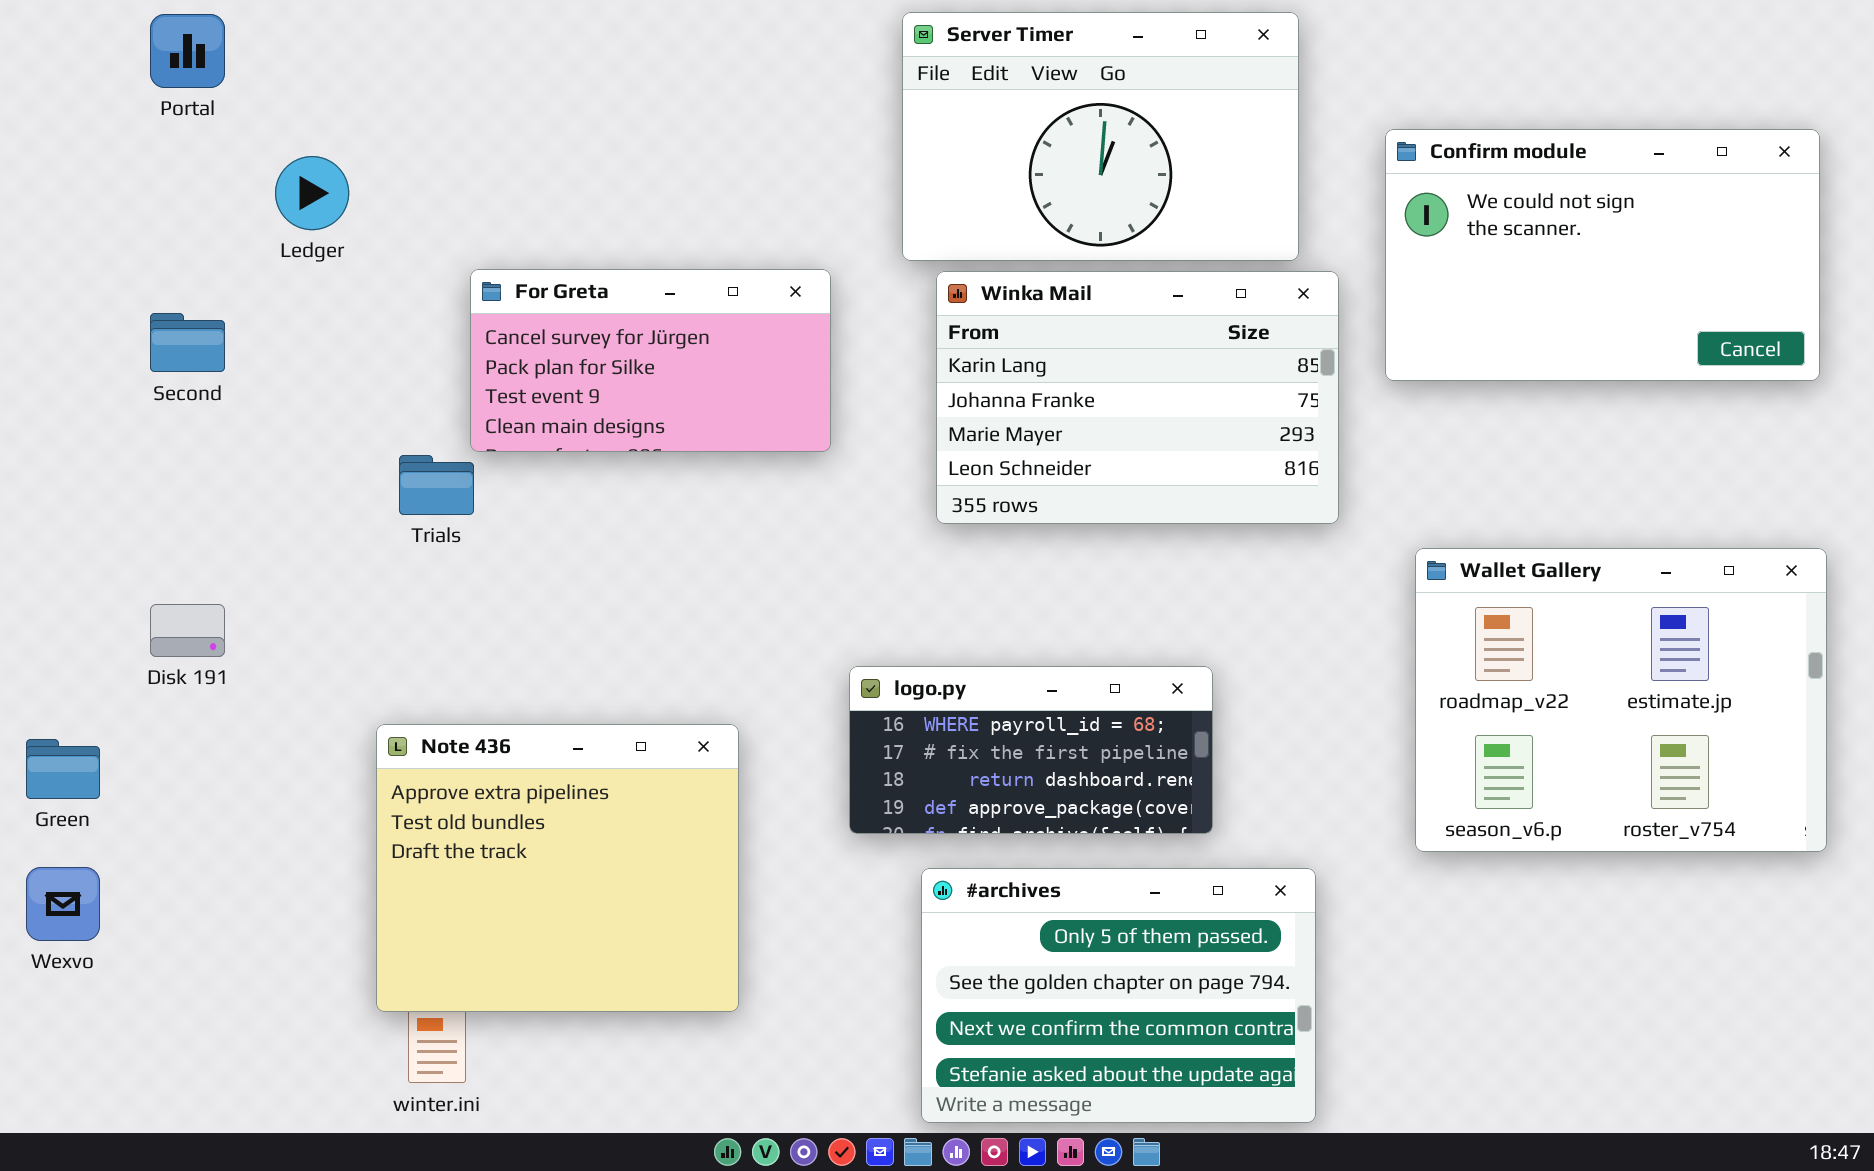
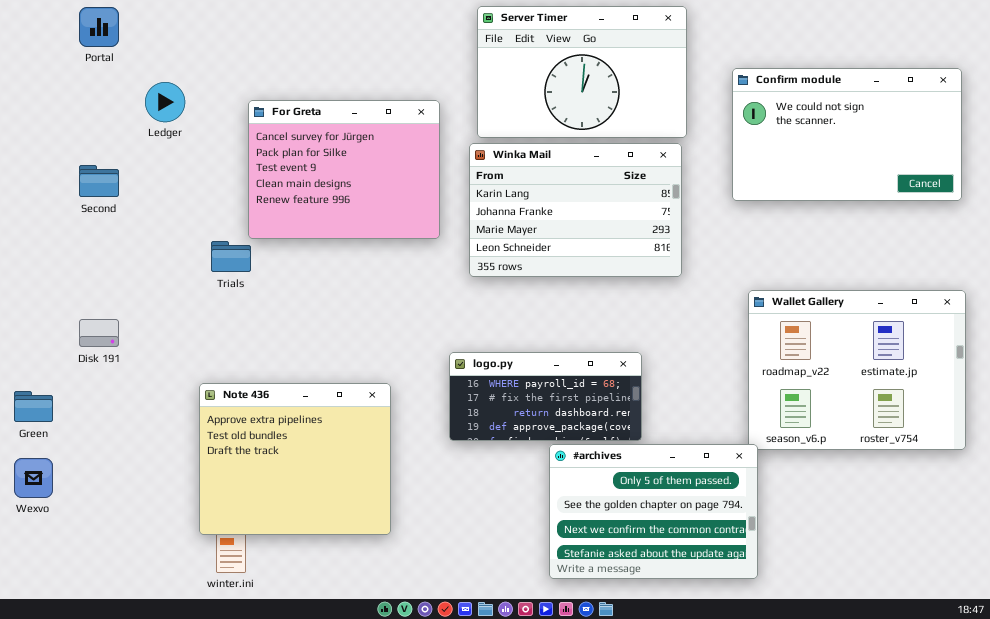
For Greta: [470,269,831,452] -> [248,100,440,239], resized
Winka Mail: [936,271,1339,524] -> [469,143,682,277], moved
#archives: [921,868,1316,1123] -> [549,444,758,579], moved

